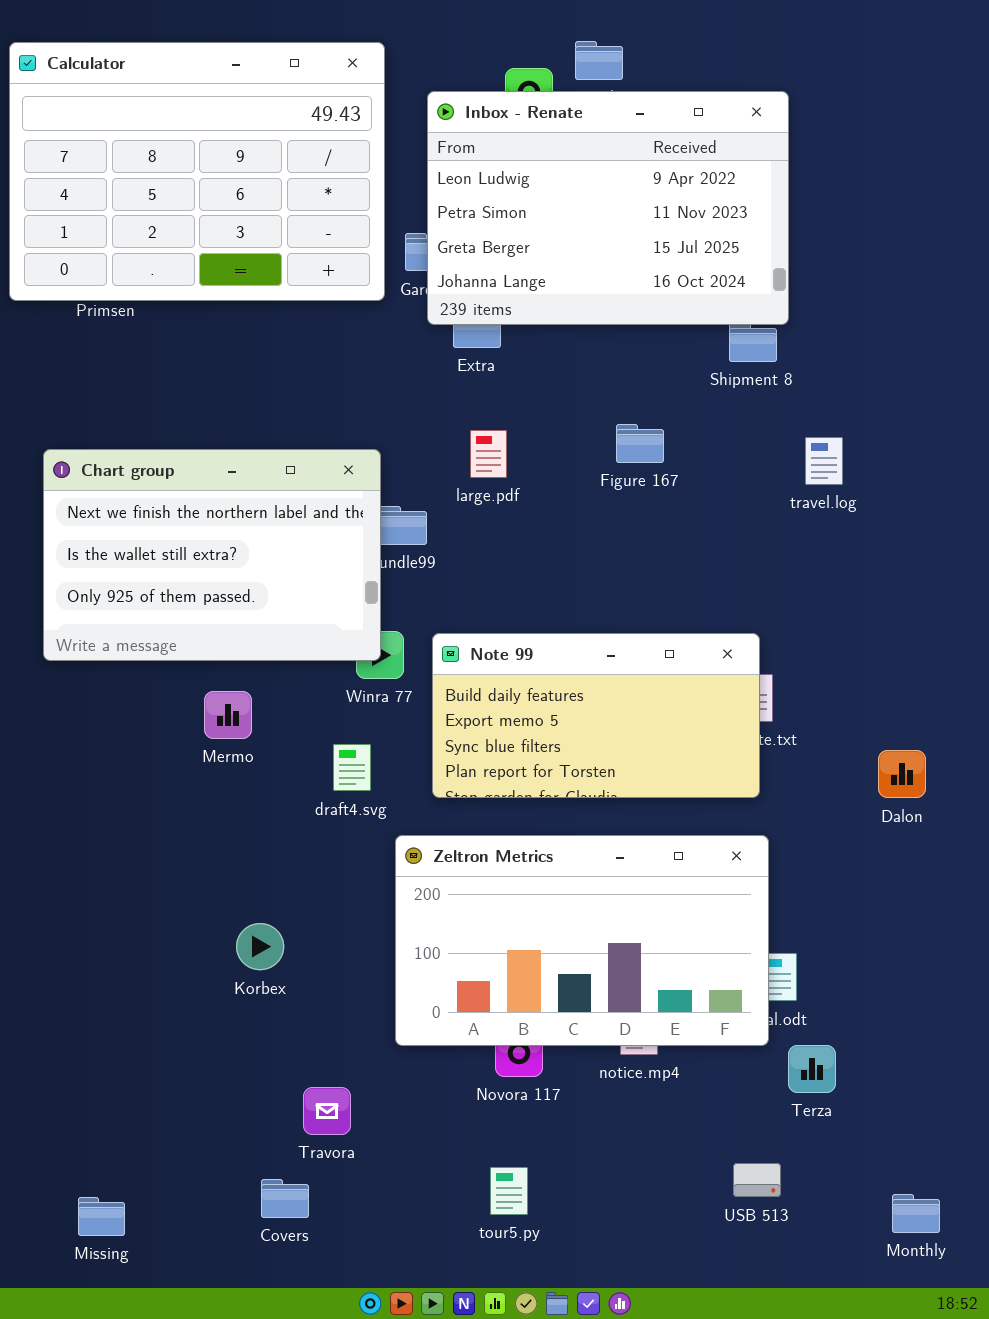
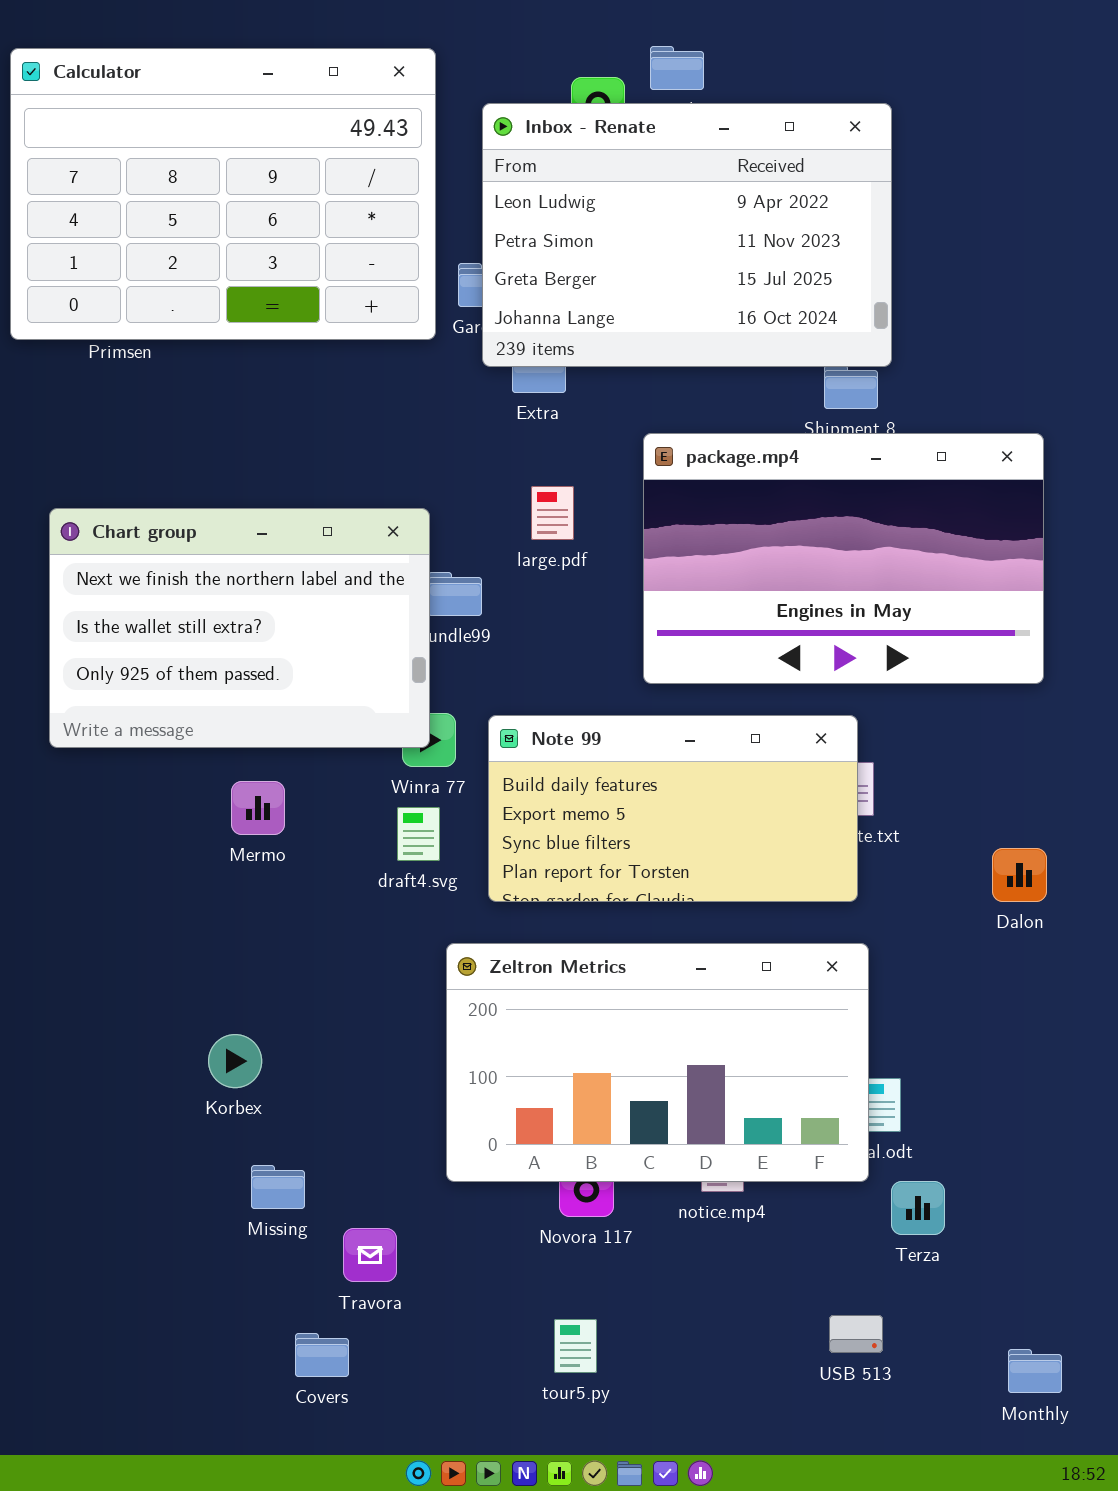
package.mp4: none -> [643,433,1044,684], opened
draft4.svg: [333,744,371,791] -> [397,807,440,861], moved
Korbex: [236,923,284,970] -> [208,1034,262,1088], moved
Missing: [78,1197,125,1236] -> [251,1165,305,1209], moved

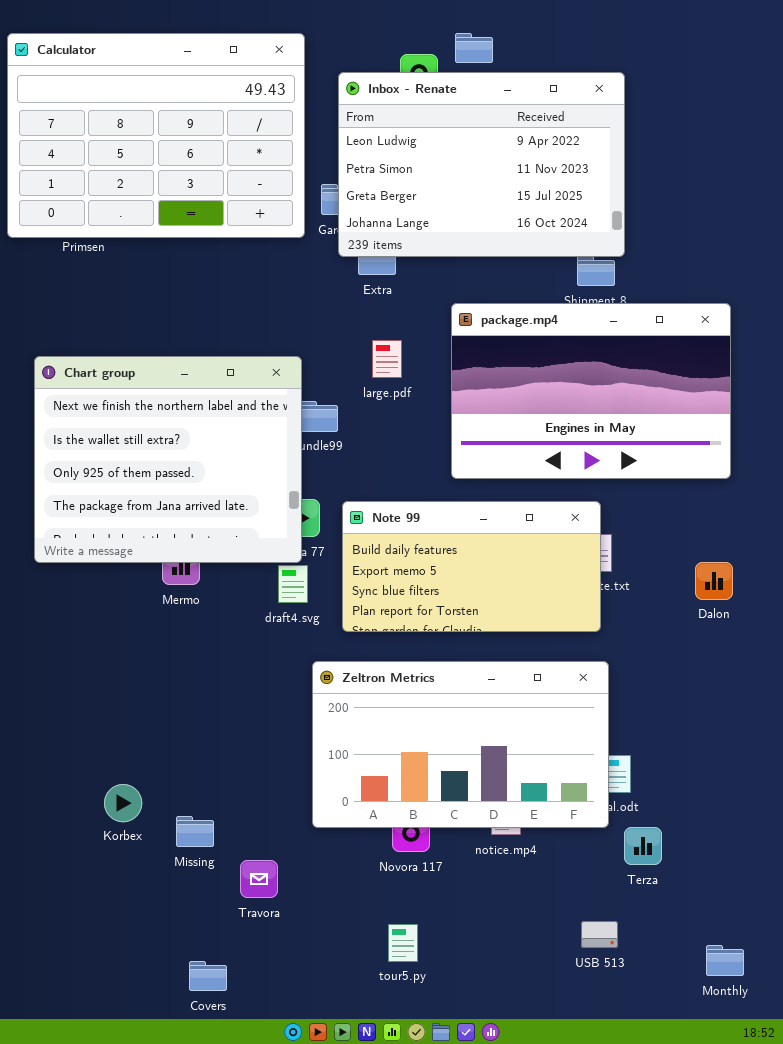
Chart group: [49,508,430,748] -> [34,356,302,563], resized
Dalon: [992,848,1047,902] -> [695,562,733,600], moved
Korbex: [208,1034,262,1088] -> [104,784,142,822], moved
Covers: [295,1333,349,1377] -> [189,961,227,991], moved

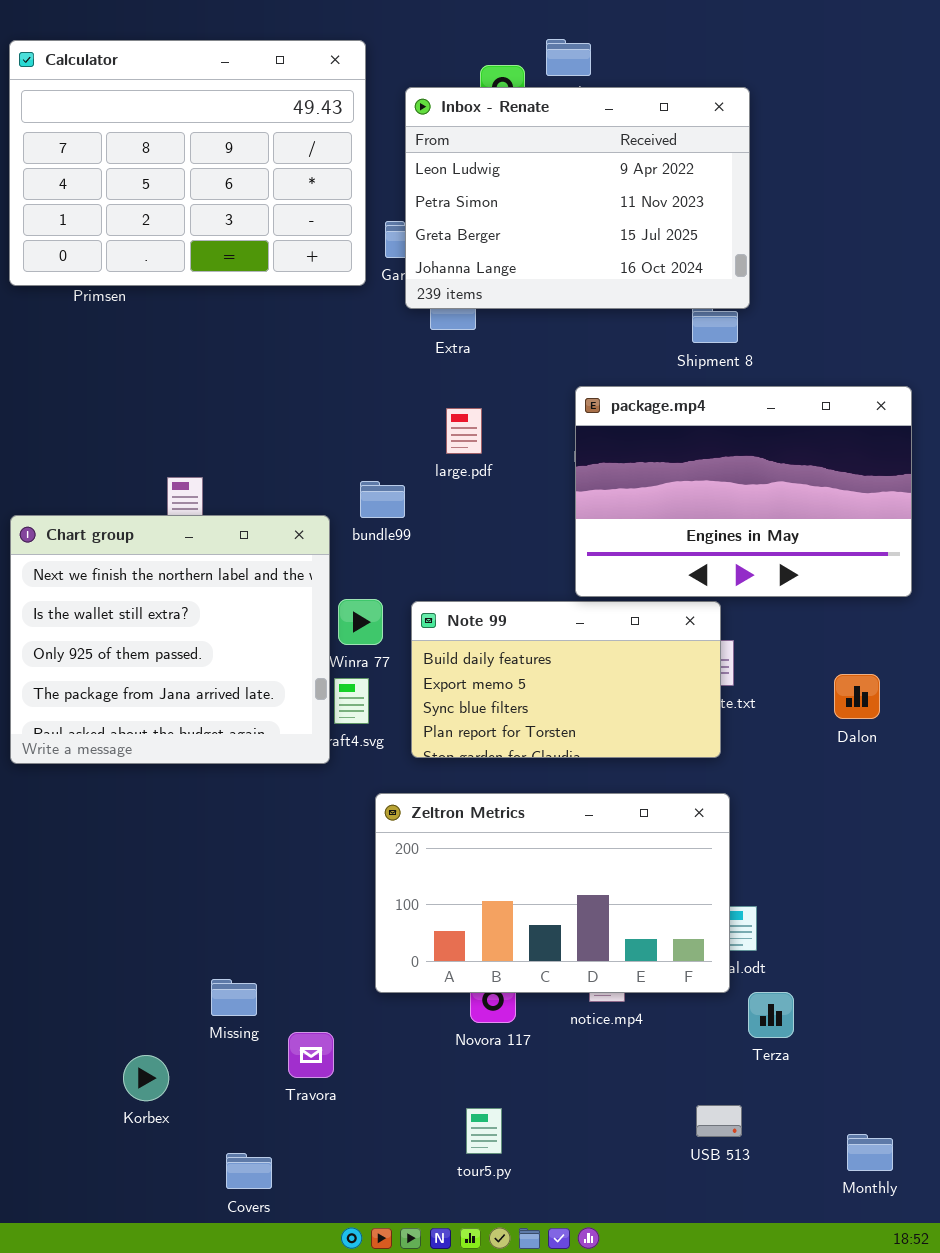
package.mp4: [451,303,731,479] -> [575,386,912,597], moved
Chart group: [34,356,302,563] -> [10,515,330,764], moved
Korbex: [104,784,142,822] -> [123,1055,169,1101], moved

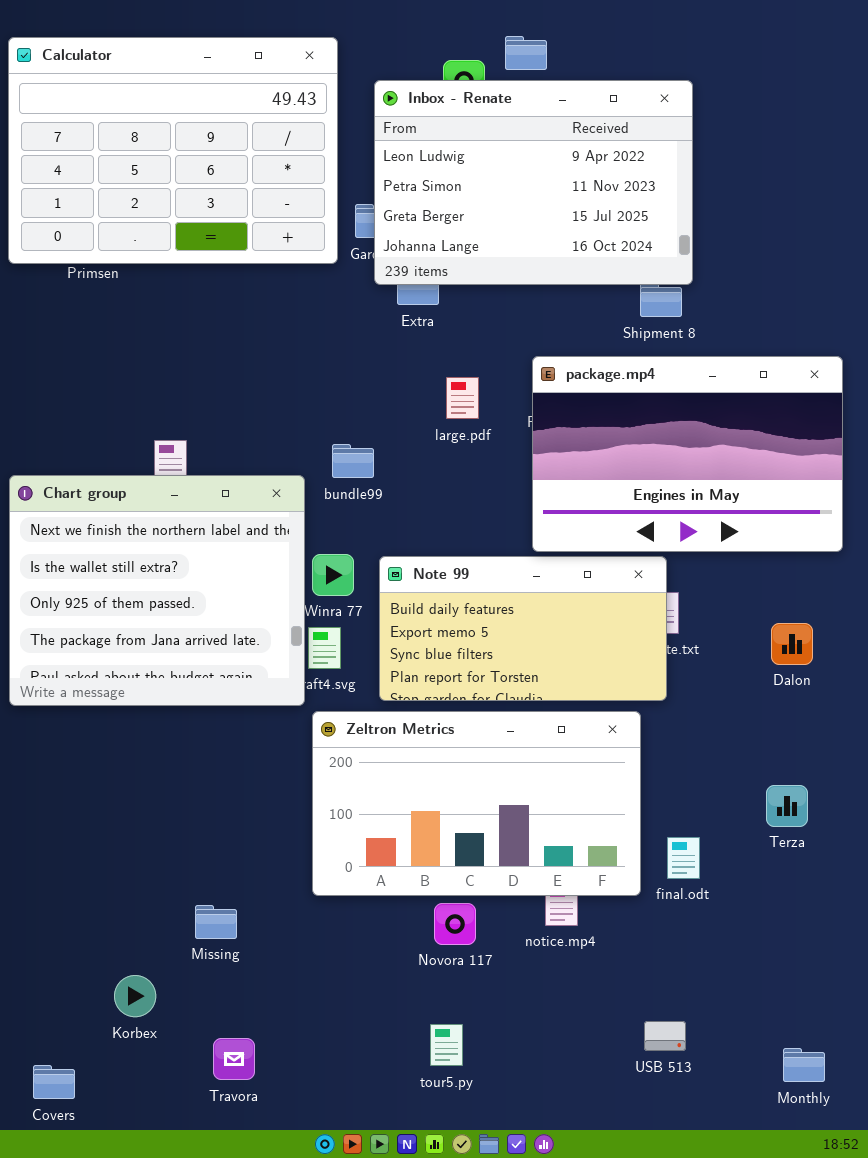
large.pdf: [446,408,482,454] -> [446,377,479,419], moved
Zeltron Metrics: [375,793,730,993] -> [312,711,641,896], moved
Terza: [748,992,794,1038] -> [766,785,808,827], moved
Travora: [288,1032,334,1078] -> [213,1038,255,1080], moved
Covers: [226,1153,272,1189] -> [33,1065,75,1099], moved

